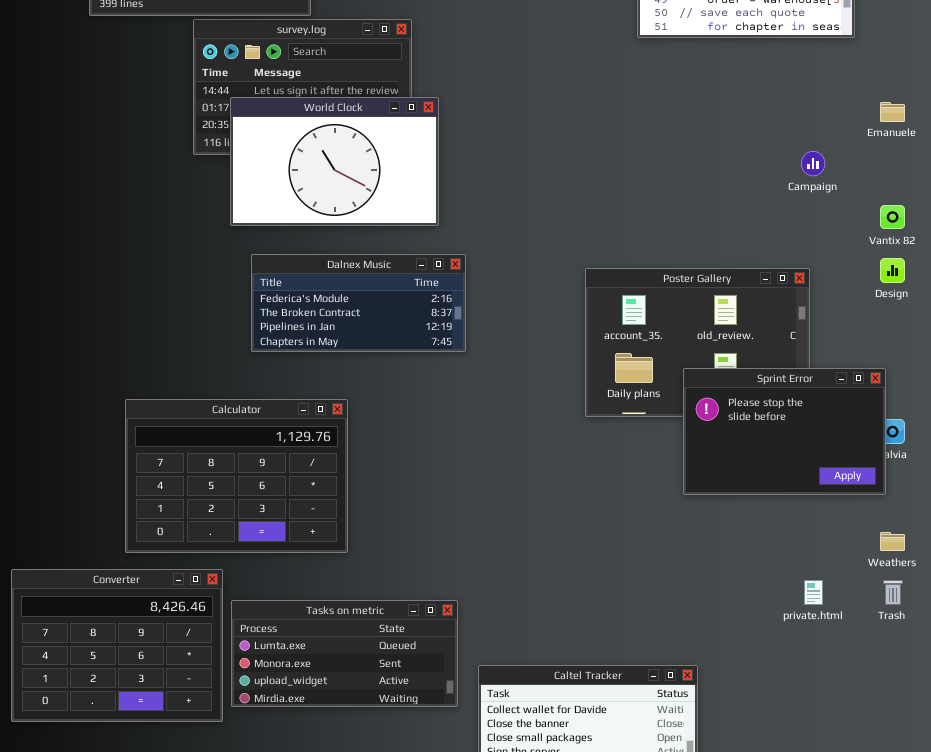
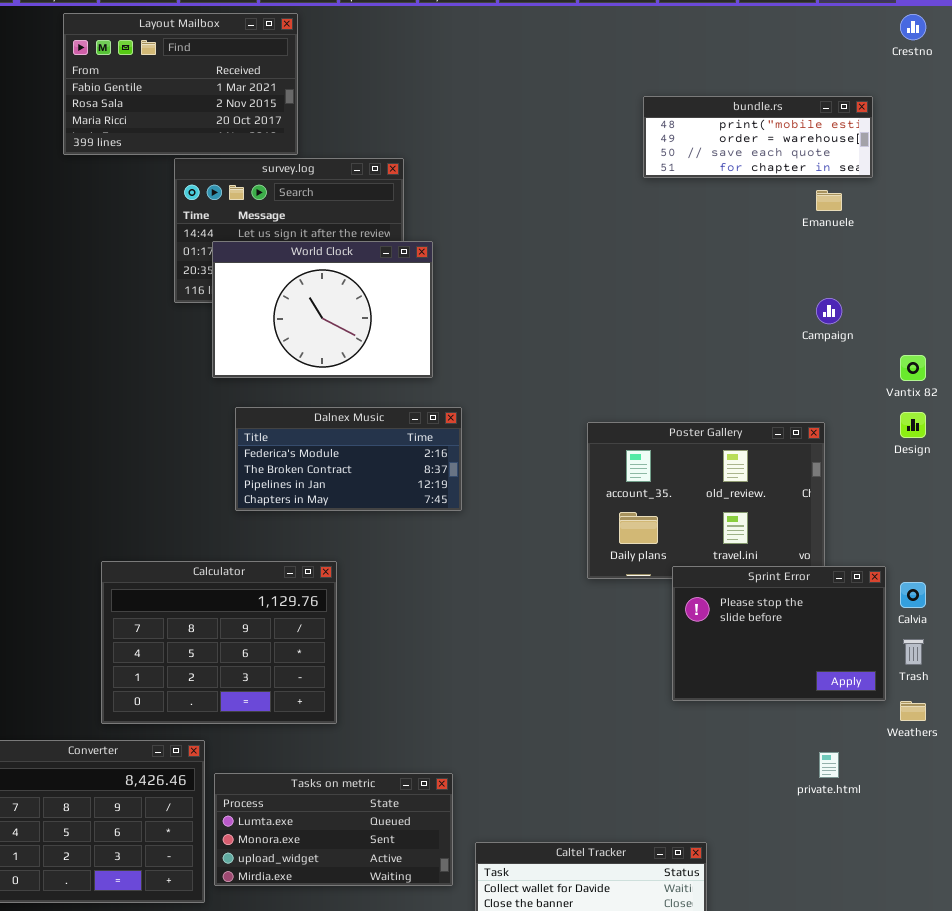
Emanuele: [880,102,905,122] -> [816,190,842,211], moved
Sprint Error: [683,368,886,495] -> [672,566,886,701], moved
Trash: [883,580,903,605] -> [903,639,924,665], moved

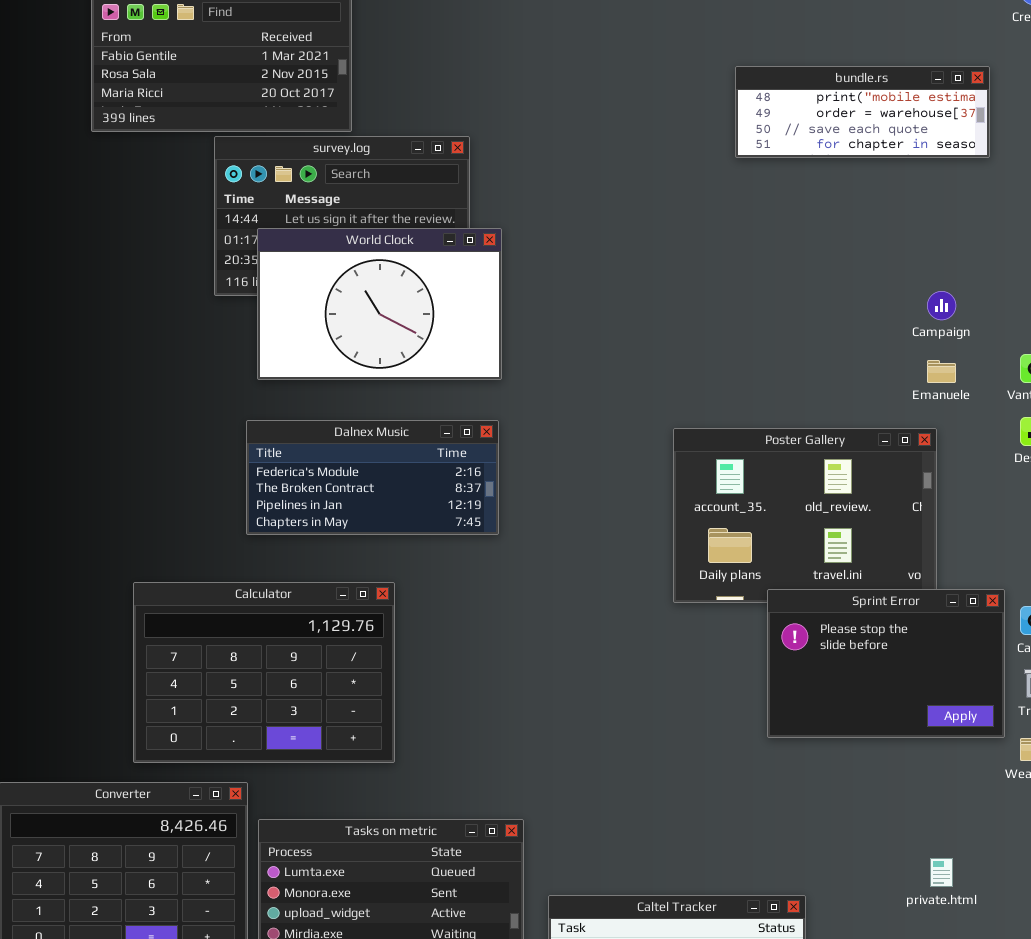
Emanuele: [816,190,842,211] -> [927,360,956,383], moved
Dalnex Music: [235,407,462,511] -> [246,420,499,535], moved
private.html: [819,752,839,778] -> [930,858,953,887], moved

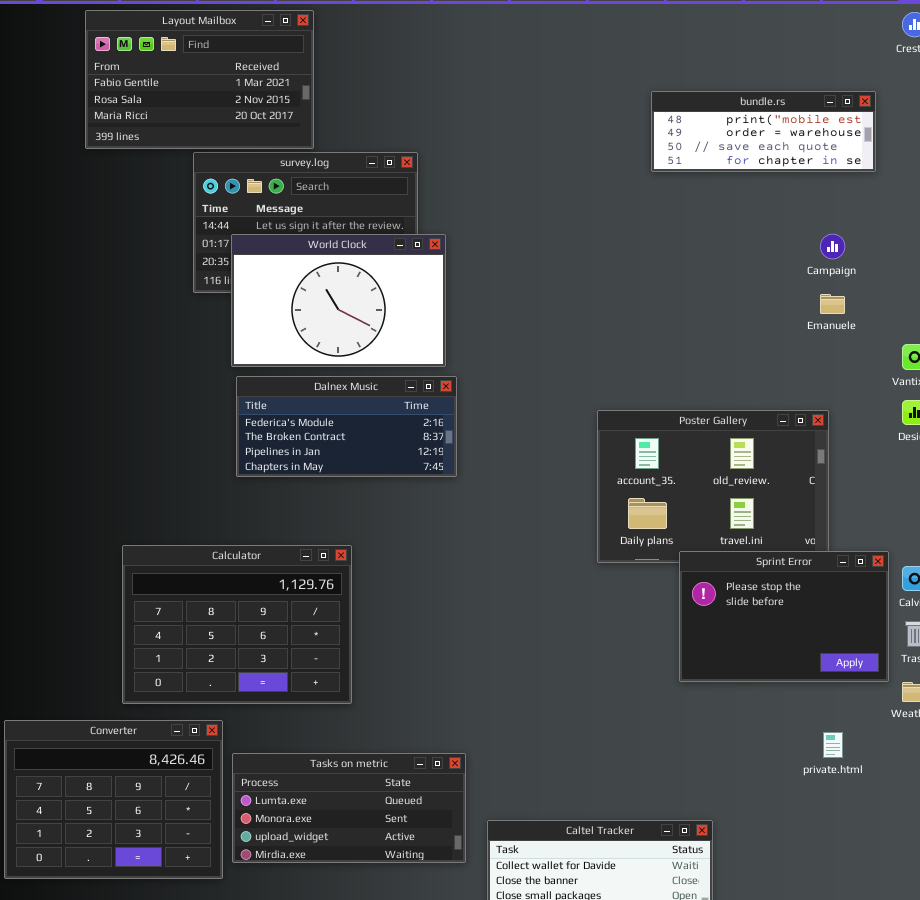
Campaign: [927,291,956,320] -> [820,234,845,259], moved
Emanuele: [927,360,956,383] -> [820,294,845,314], moved
Dalnex Music: [246,420,499,535] -> [236,376,457,477], moved
private.html: [930,858,953,887] -> [823,732,843,758], moved

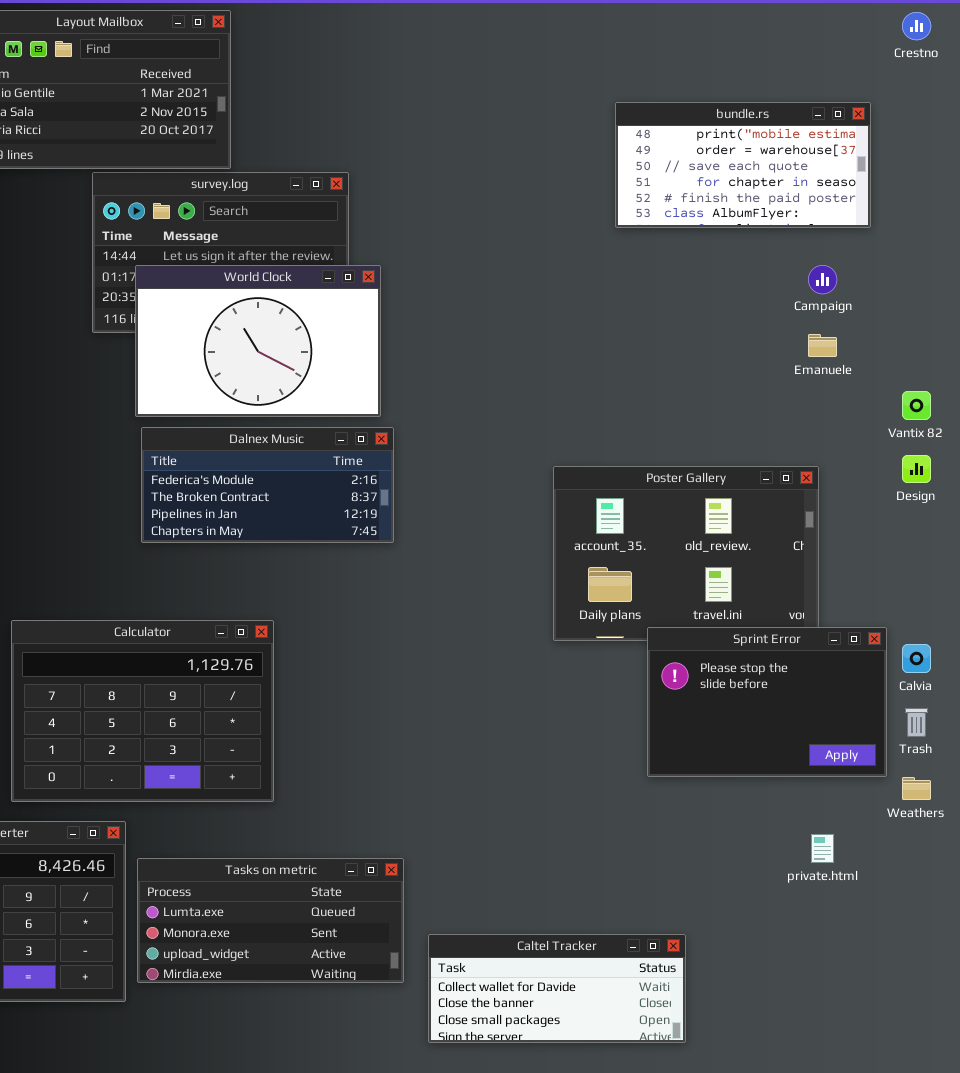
bundle.rs: [651,91,876,172] -> [615,102,871,228], resized

